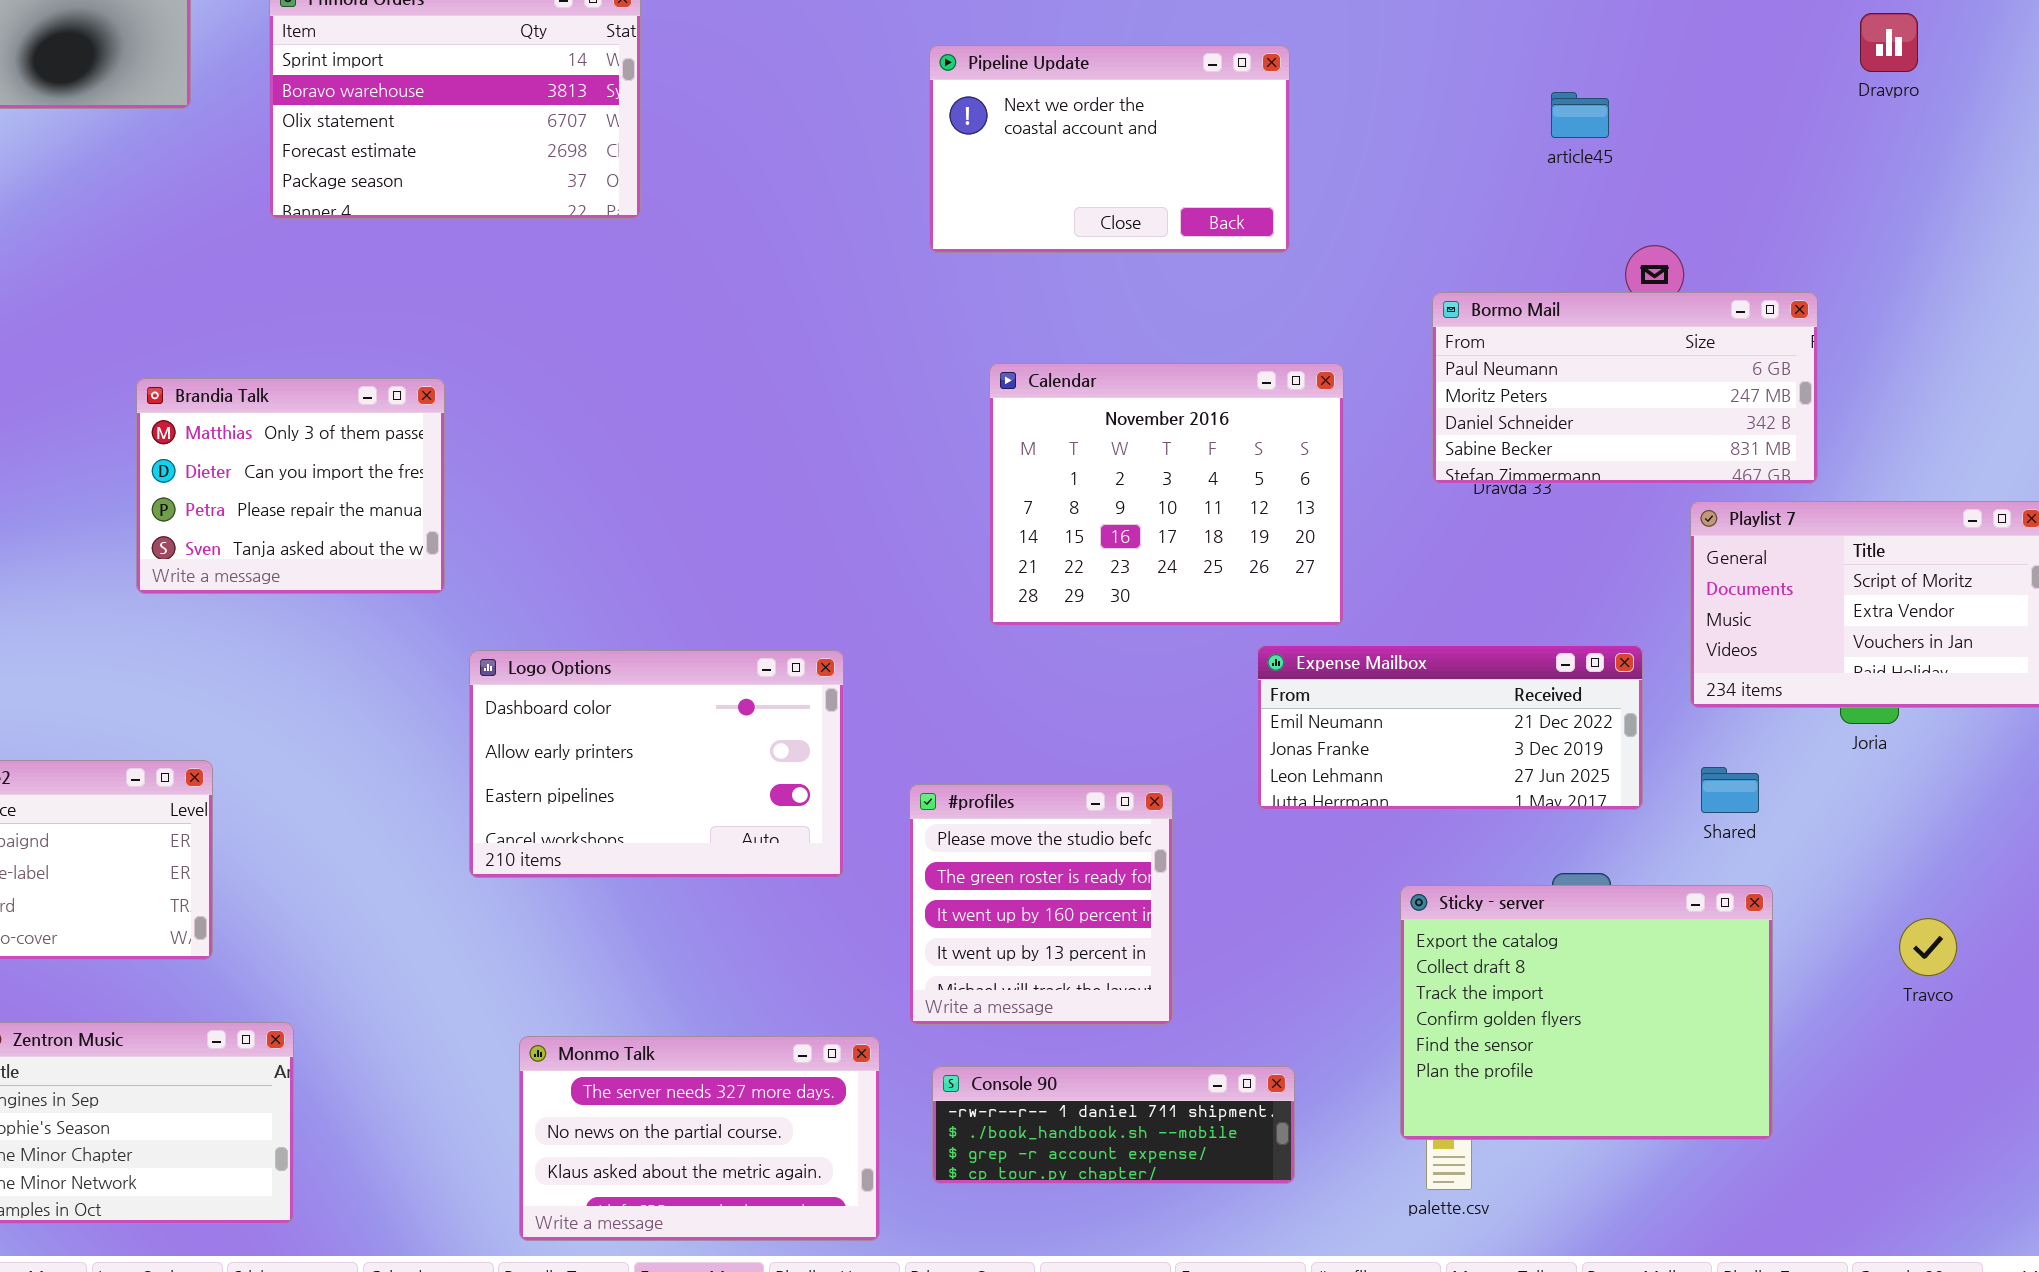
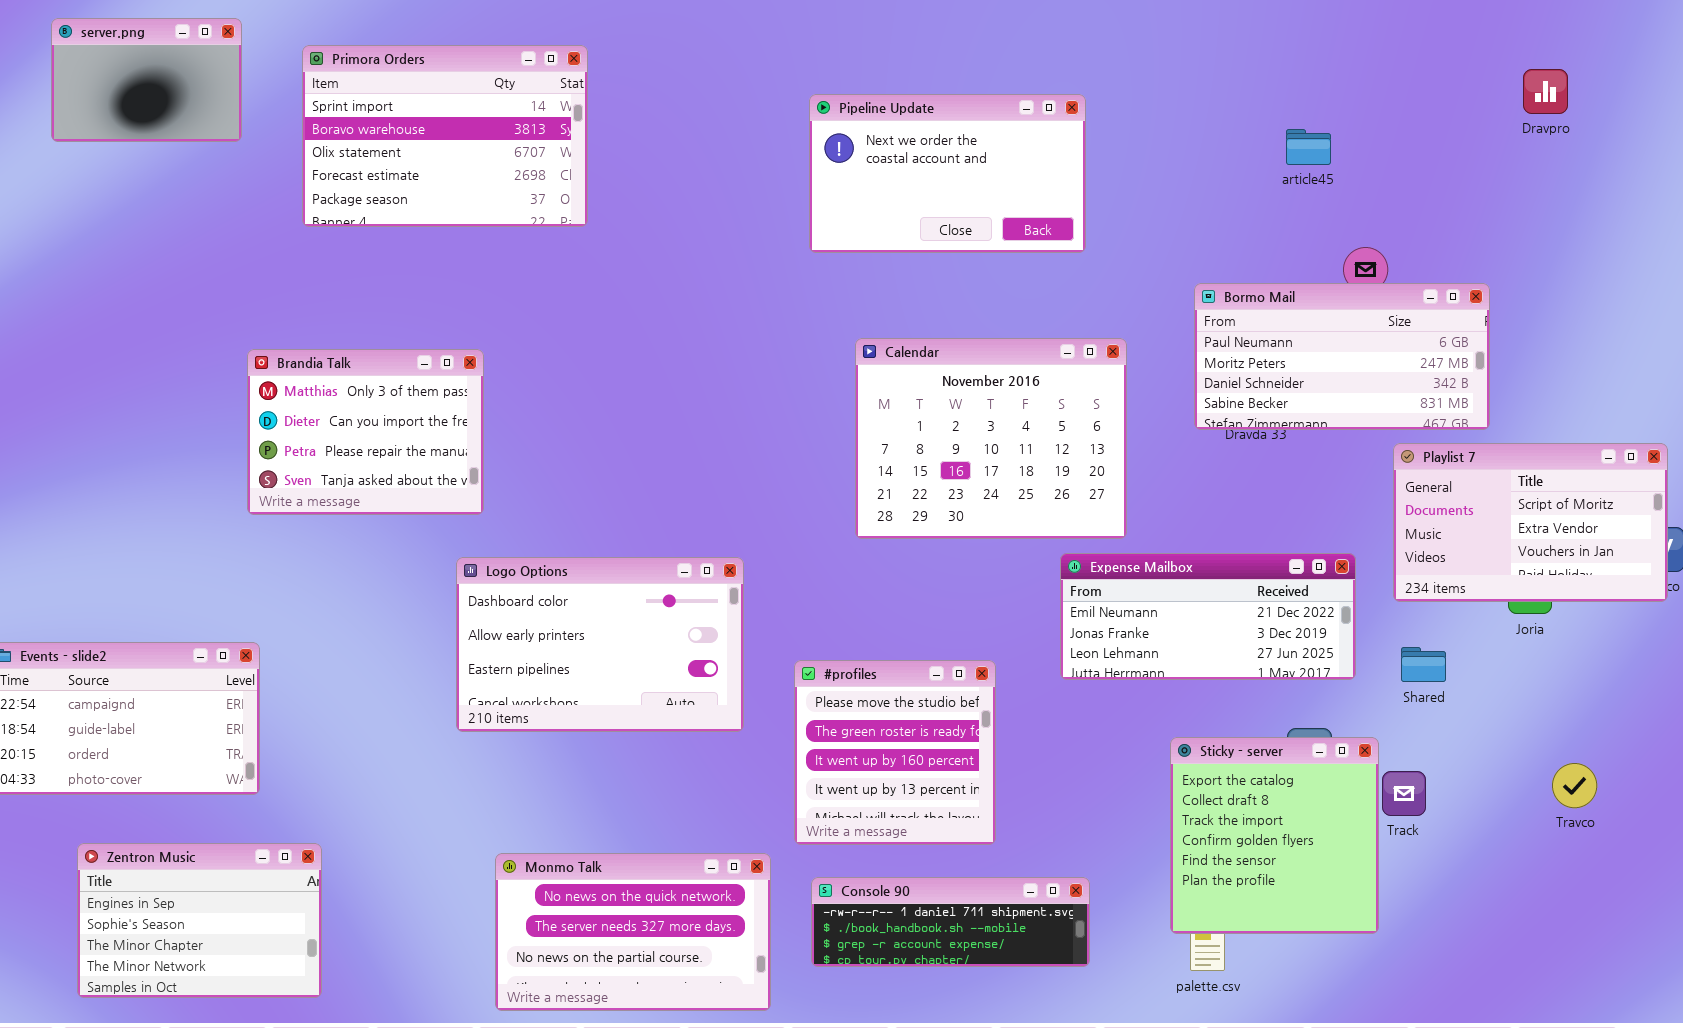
Brandia Talk: [136,378,445,594] -> [247,349,484,515], moved
Sticky - server: [1400,885,1773,1140] -> [1170,737,1379,934], resized
Monmo Talk: [519,1036,880,1241] -> [495,853,771,1011], scrolled up 1 row

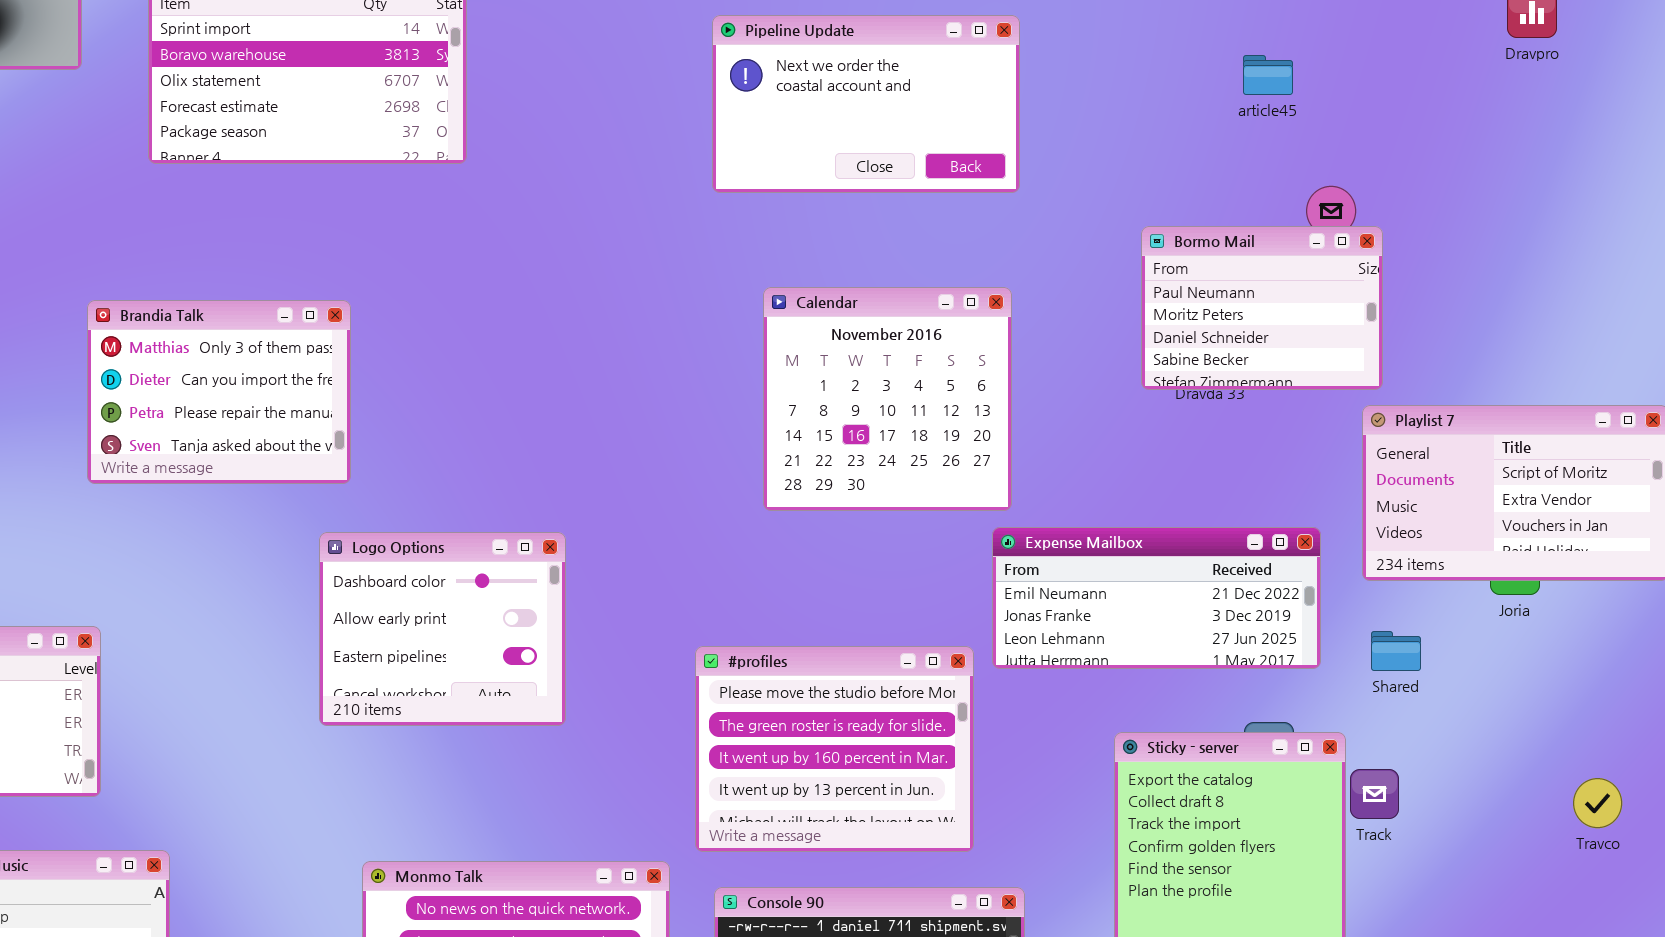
Bormo Mail: [1194,283,1490,430] -> [1141,226,1383,390], resized
Calendar: [855,338,1127,539] -> [763,287,1012,511], resized
Logo Options: [456,557,744,732] -> [319,532,566,726], resized
#profiles: [794,660,996,845] -> [695,646,974,852], resized
Travco: [1552,763,1597,808] -> [1573,778,1622,828], moved

